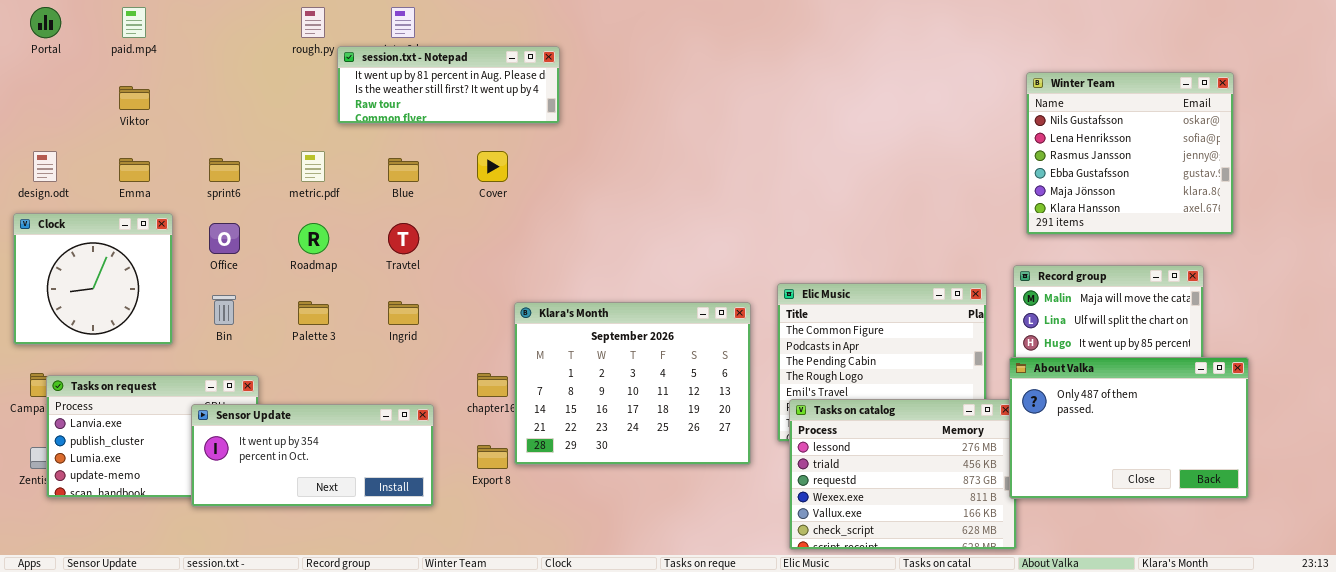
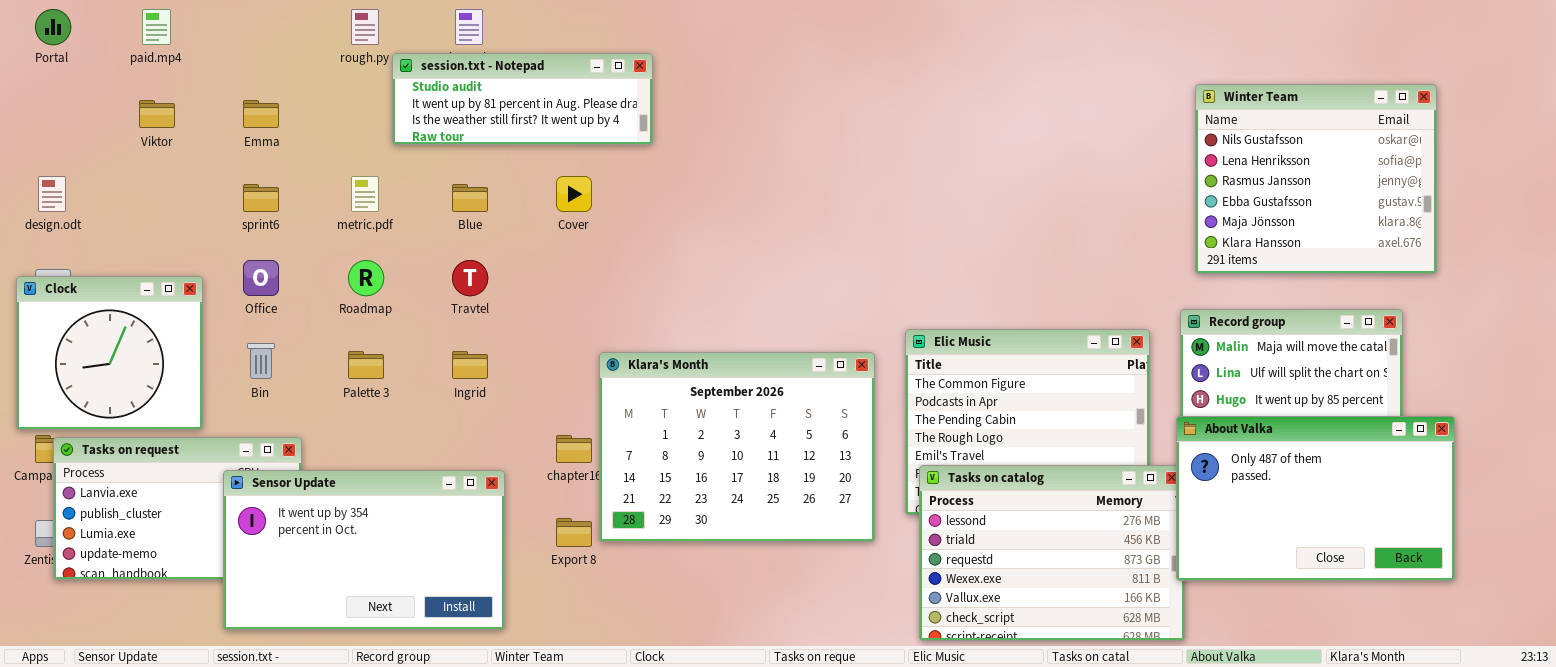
session.txt - Notepad: [337,46,560,124] -> [392,53,653,145], scrolled up 1 row
Emma: [119,158,150,182] -> [243,100,279,128], moved
Clock: [13,213,173,345] -> [16,276,203,430], moved
Sensor Update: [191,404,434,507] -> [223,470,505,630], resized

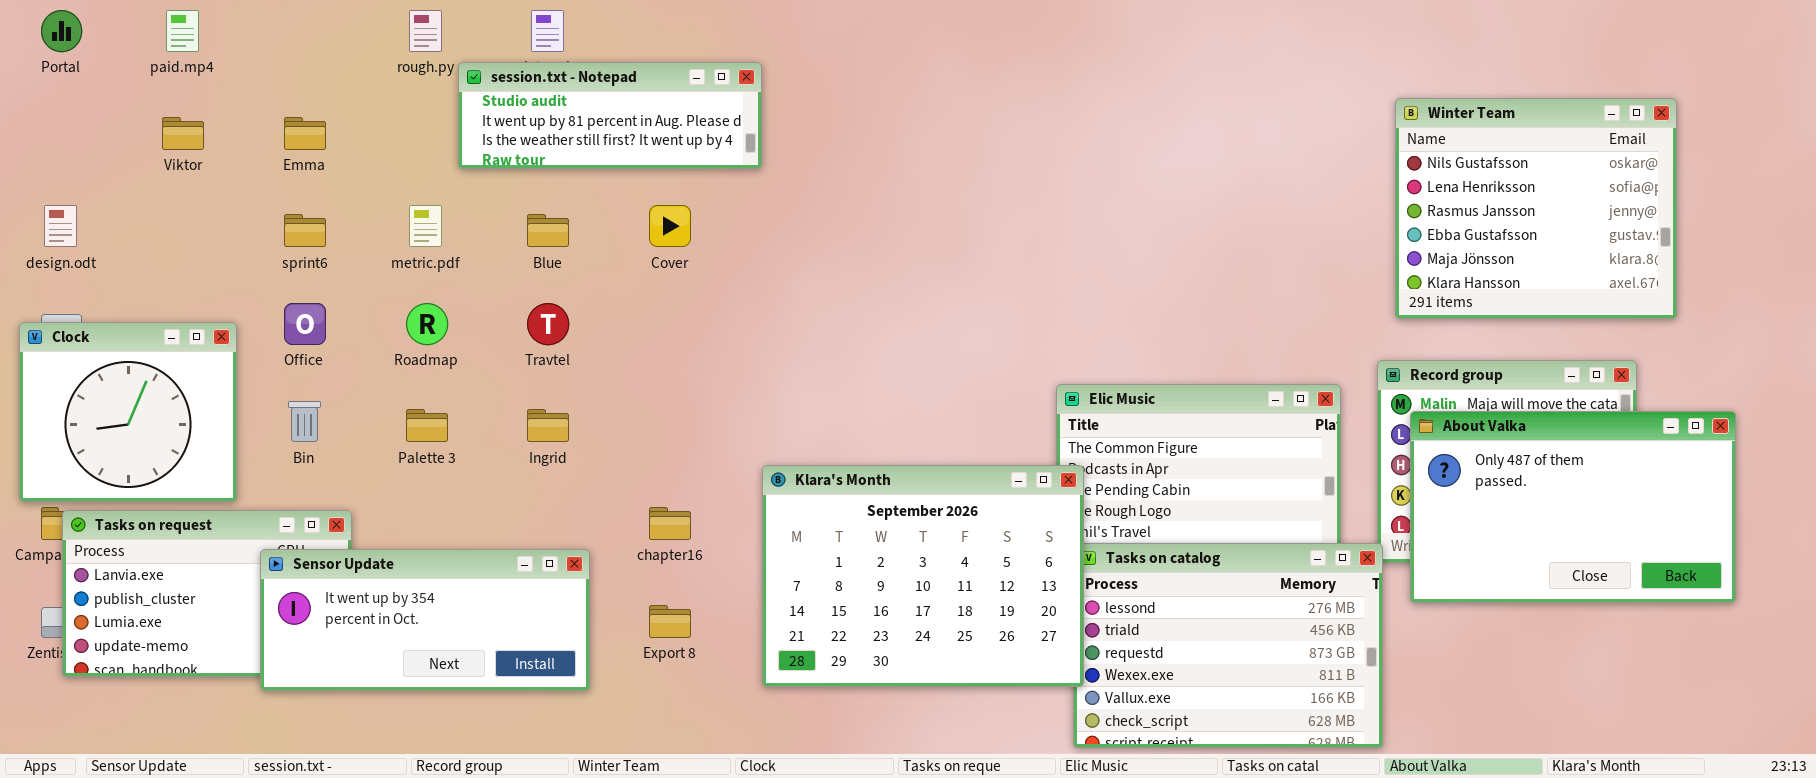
Klara's Month: [599,352,875,542] -> [762,465,1084,687], moved
About Valka: [1176,416,1455,581] -> [1410,411,1736,603], moved
Sensor Update: [223,470,505,630] -> [260,549,590,691], resized

